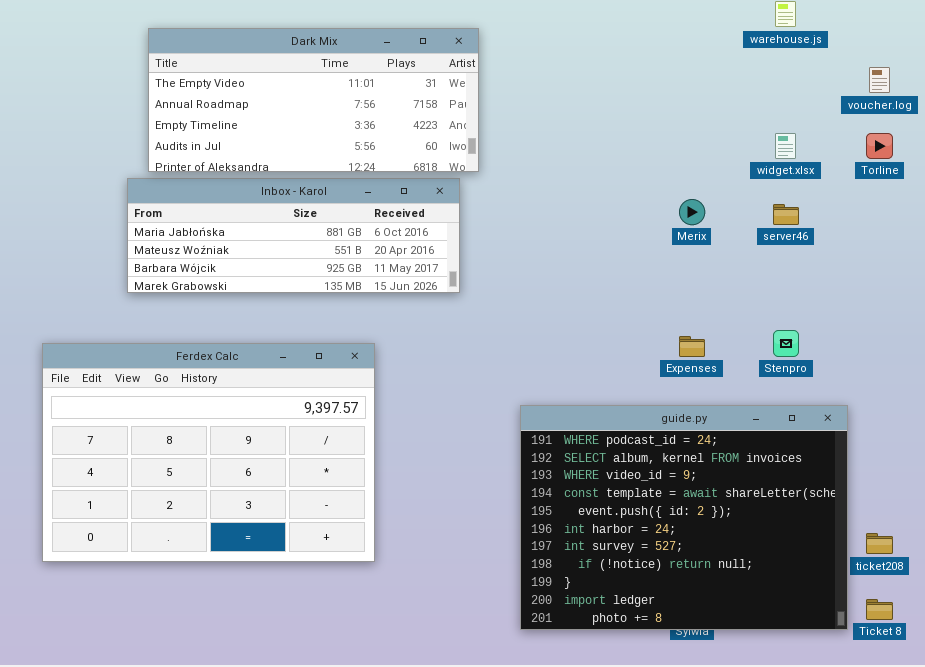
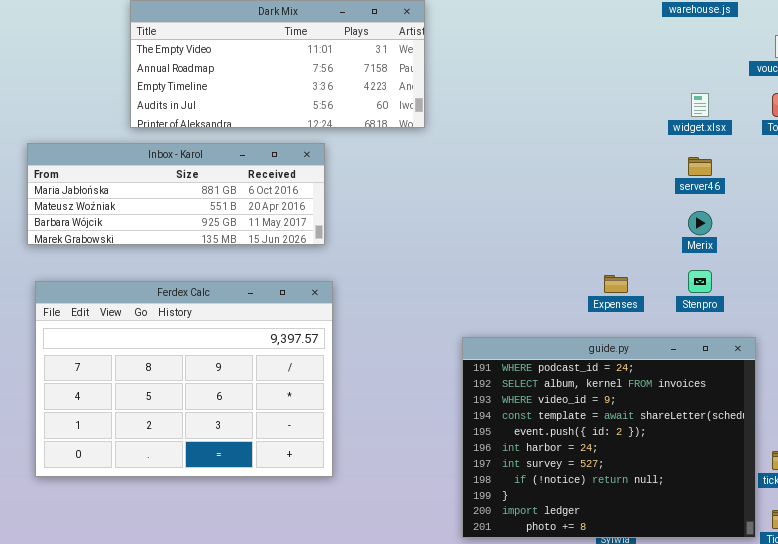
Inbox - Karol: [127,178,460,293] -> [27,143,325,245], moved
Merix: [679,199,705,225] -> [688,211,712,235], moved

